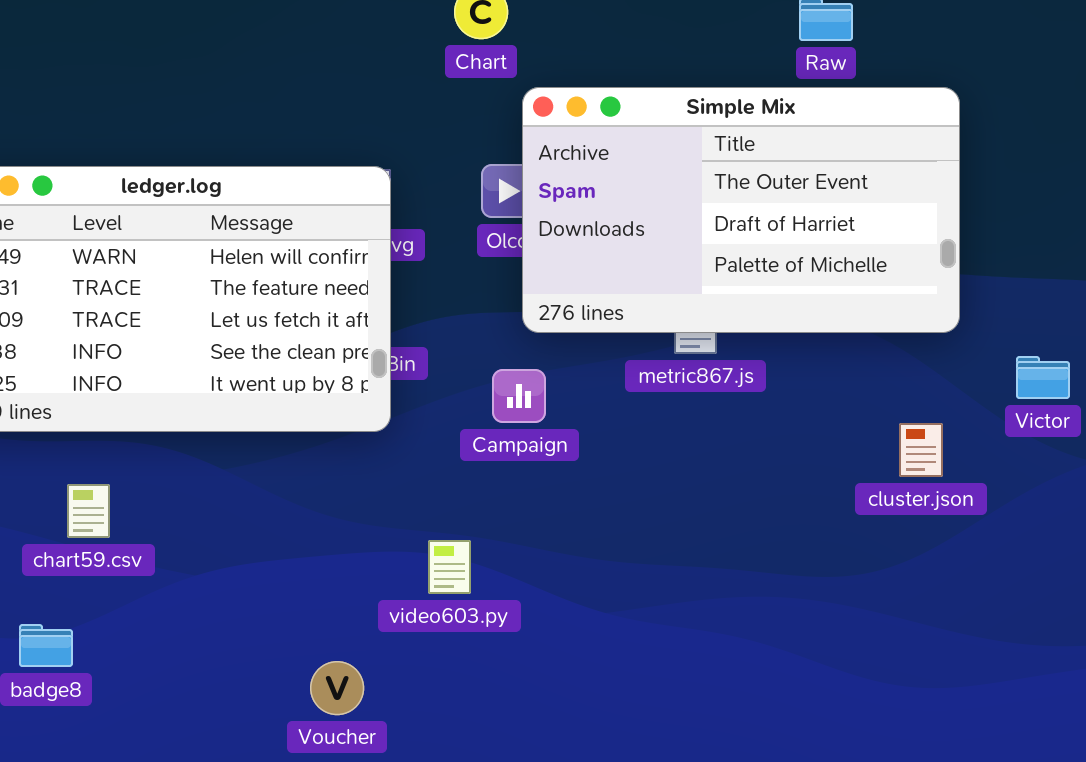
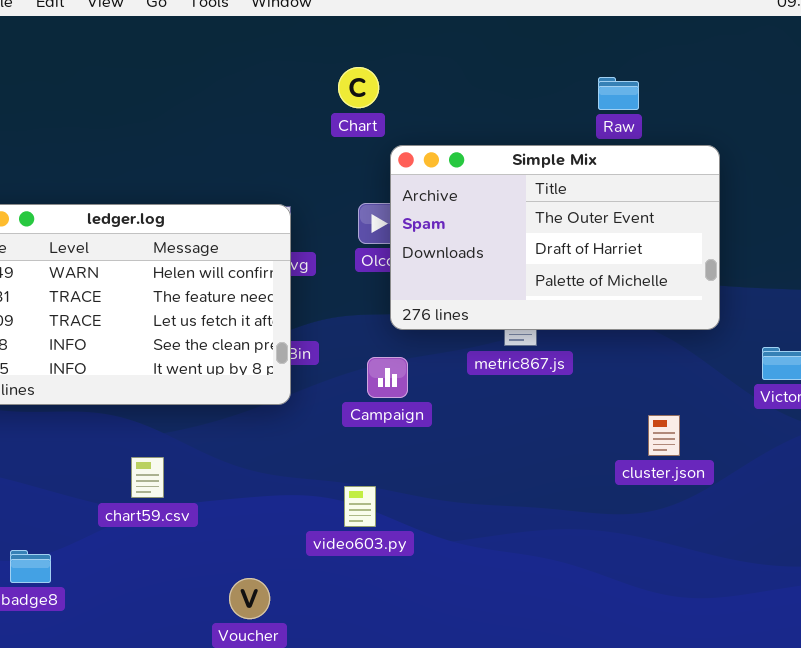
cluster.json: [899,423,943,477] -> [648,415,680,456], moved
chart59.csv: [67,484,110,538] -> [131,457,164,498], moved
video603.py: [428,540,471,594] -> [344,486,376,527], moved

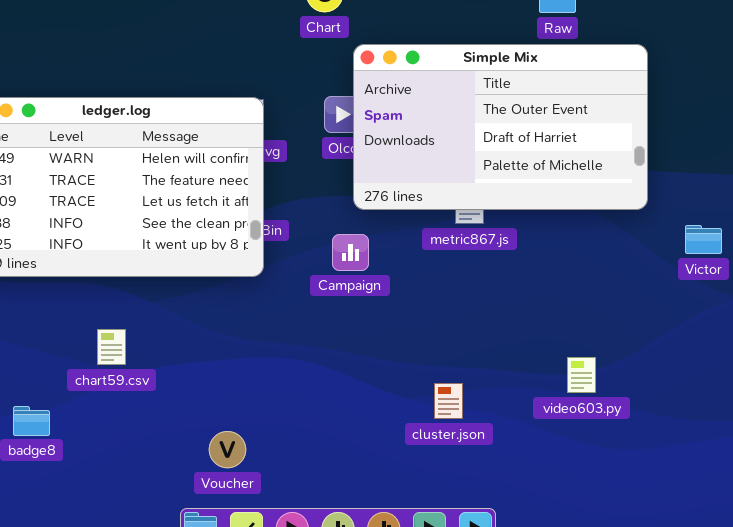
cluster.json: [648,415,680,456] -> [434,383,463,419], moved
chart59.csv: [131,457,164,498] -> [97,329,126,365], moved
video603.py: [344,486,376,527] -> [567,357,596,393], moved

